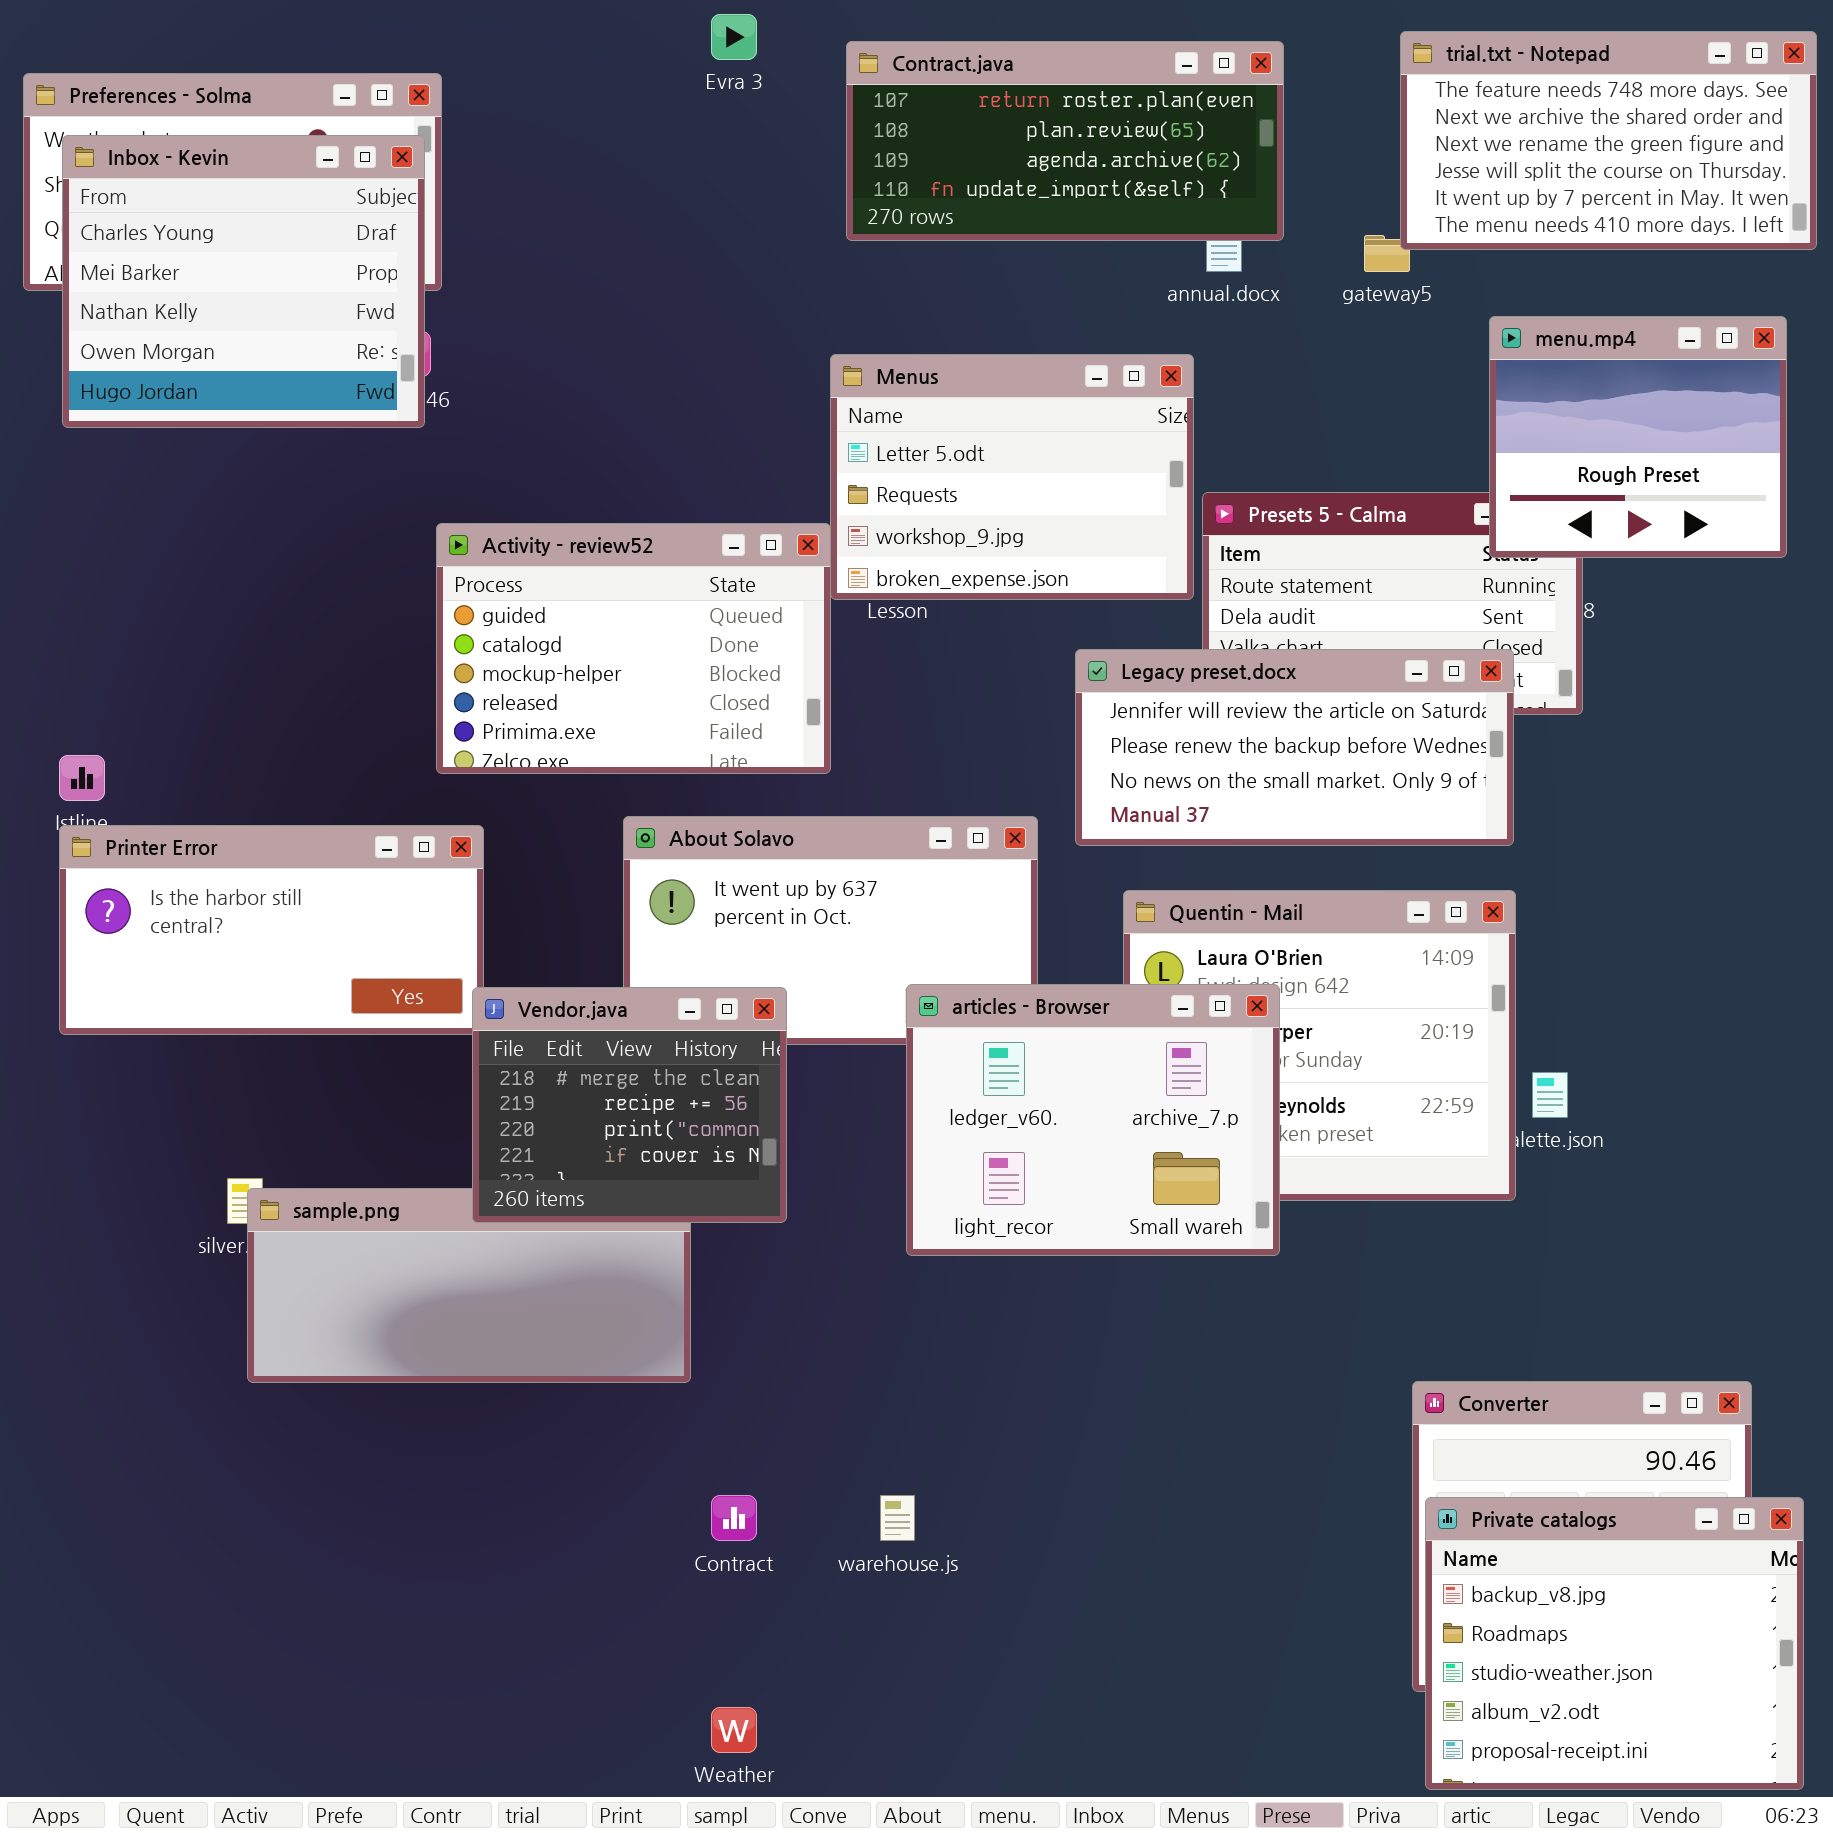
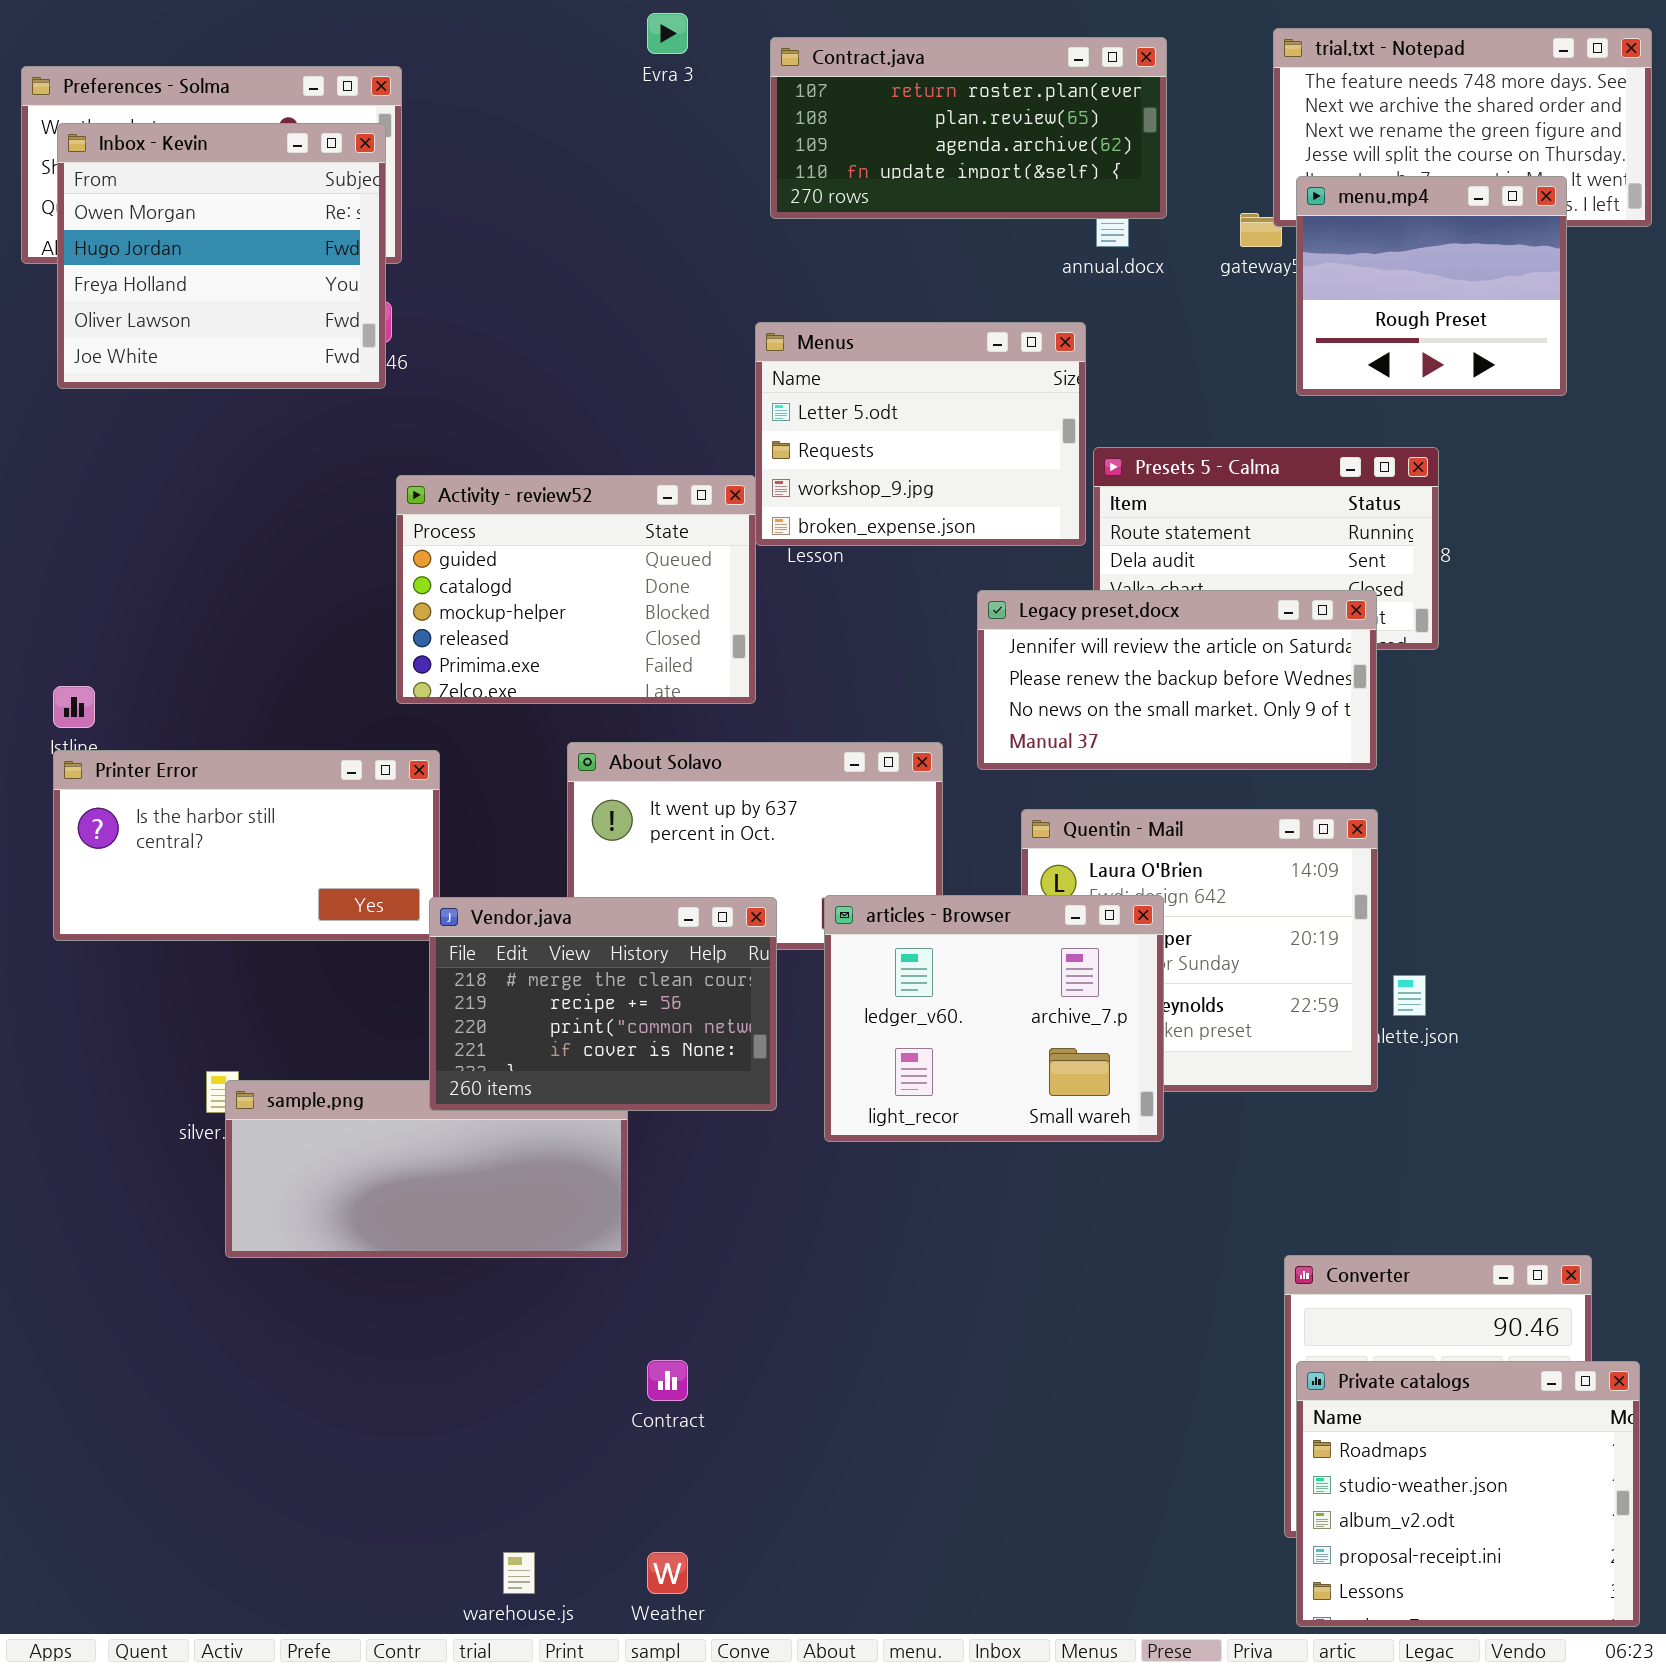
Inbox - Kevin: [62,135,425,428] -> [57,123,386,389], scrolled down 3 rows
menu.mp4: [1489,316,1787,558] -> [1296,176,1567,396], moved
Vendor.java: [472,987,787,1223] -> [429,897,777,1111], resized
warehouse.js: [880,1495,915,1541] -> [503,1552,535,1594], moved
Private catalogs: [1425,1497,1804,1790] -> [1296,1361,1640,1627], scrolled down 1 row

